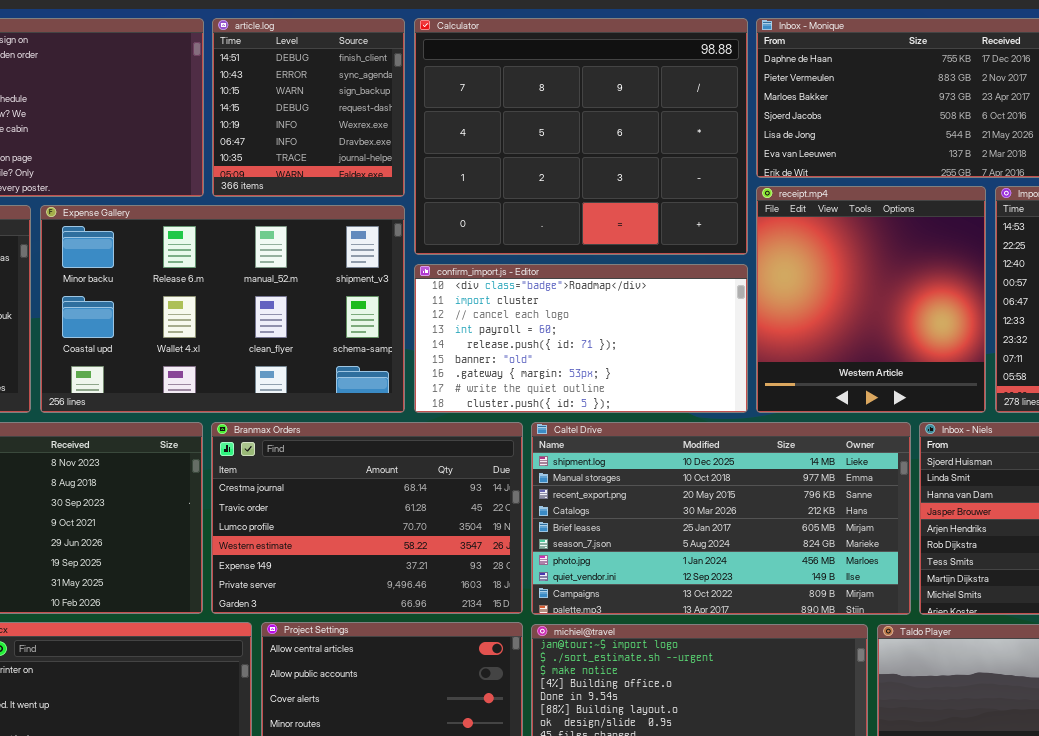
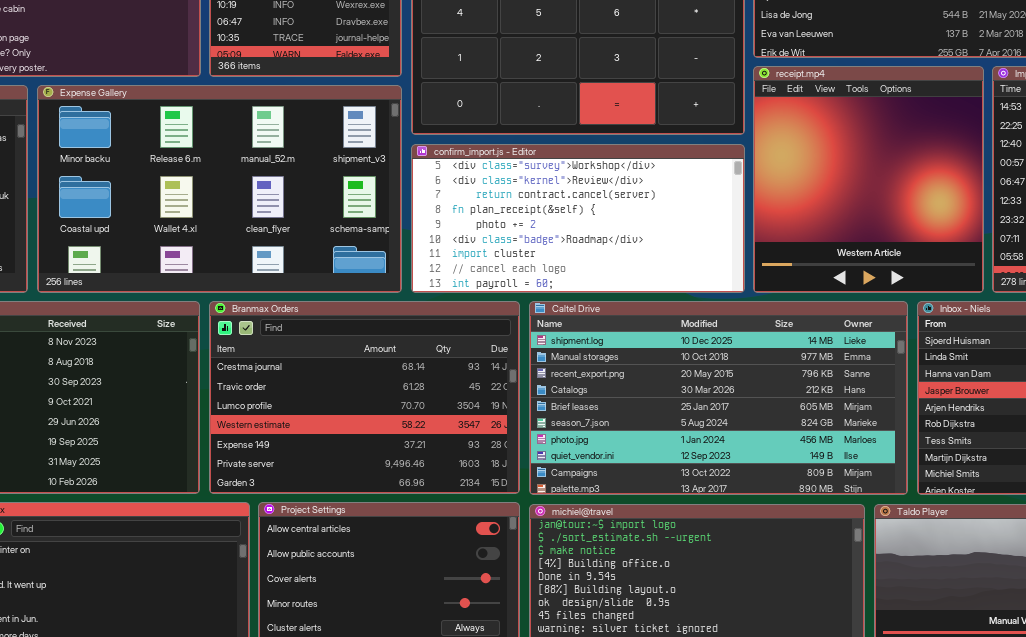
confirm_import.js - Editor: [414,264,748,413] -> [411,144,745,293], scrolled up 5 rows

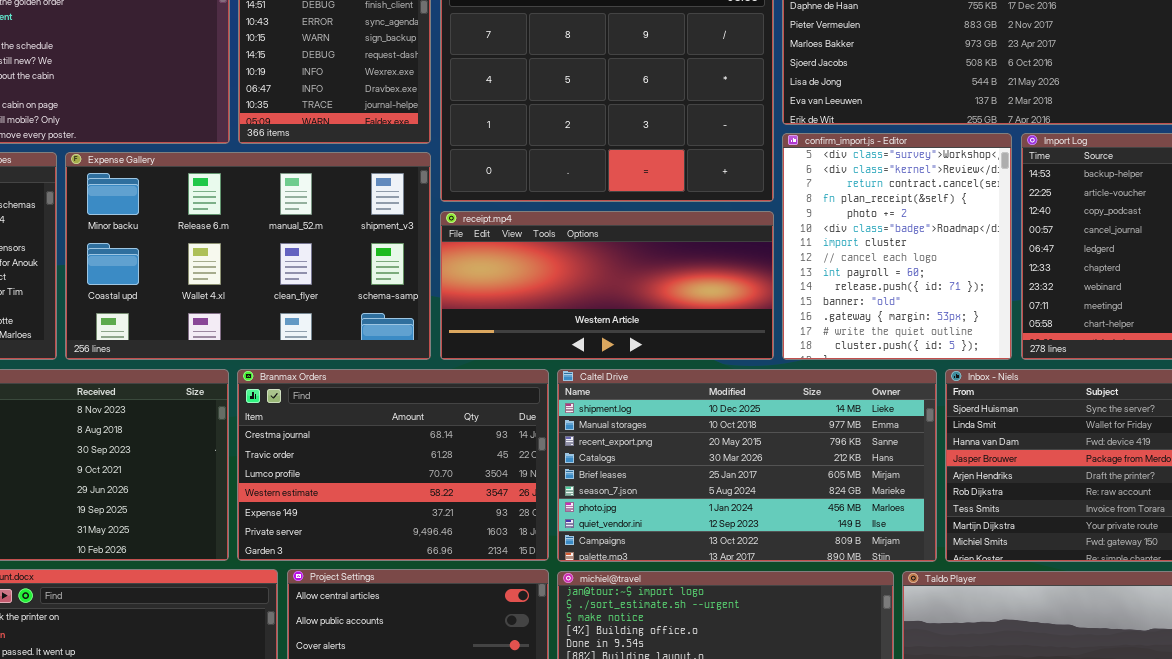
receipt.mp4: [753,66,984,293] -> [440,211,774,360], moved, resized
confirm_import.js - Editor: [411,144,745,293] -> [782,133,1012,360], moved, resized

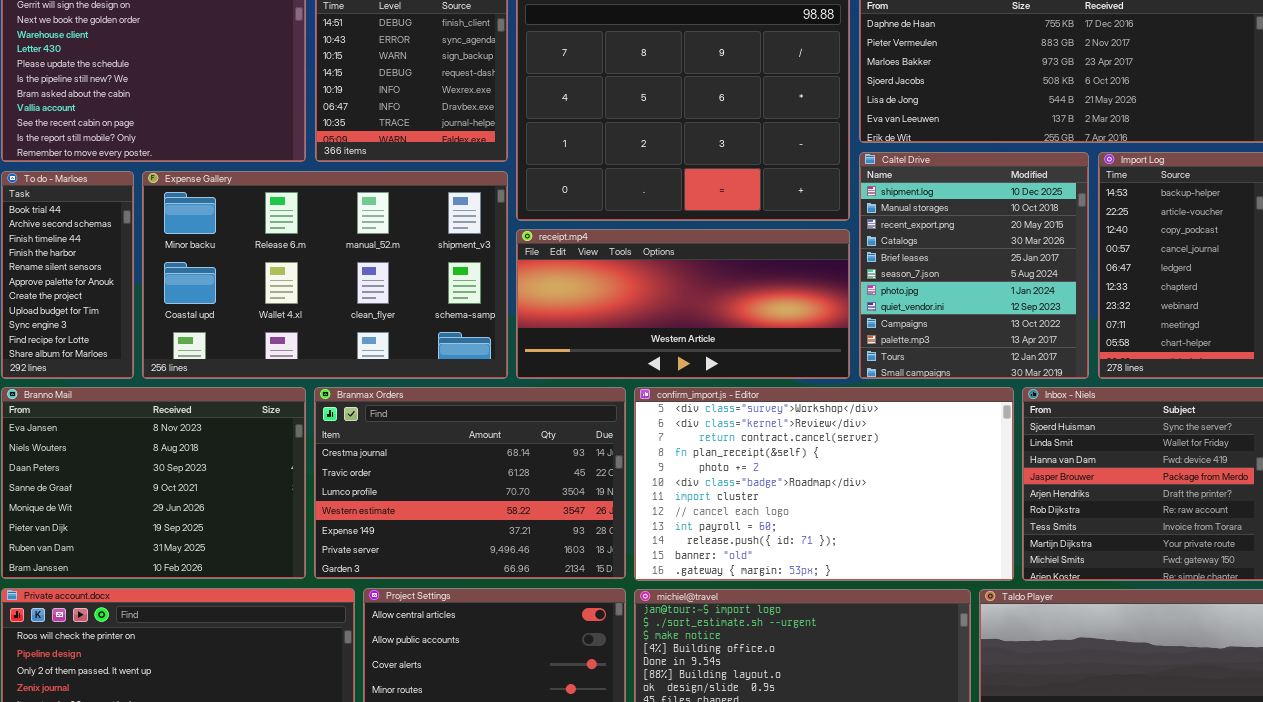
confirm_import.js - Editor: [782,133,1012,360] -> [634,387,1014,581], moved, resized
Caltel Drive: [557,369,937,562] -> [859,152,1089,379], moved, resized

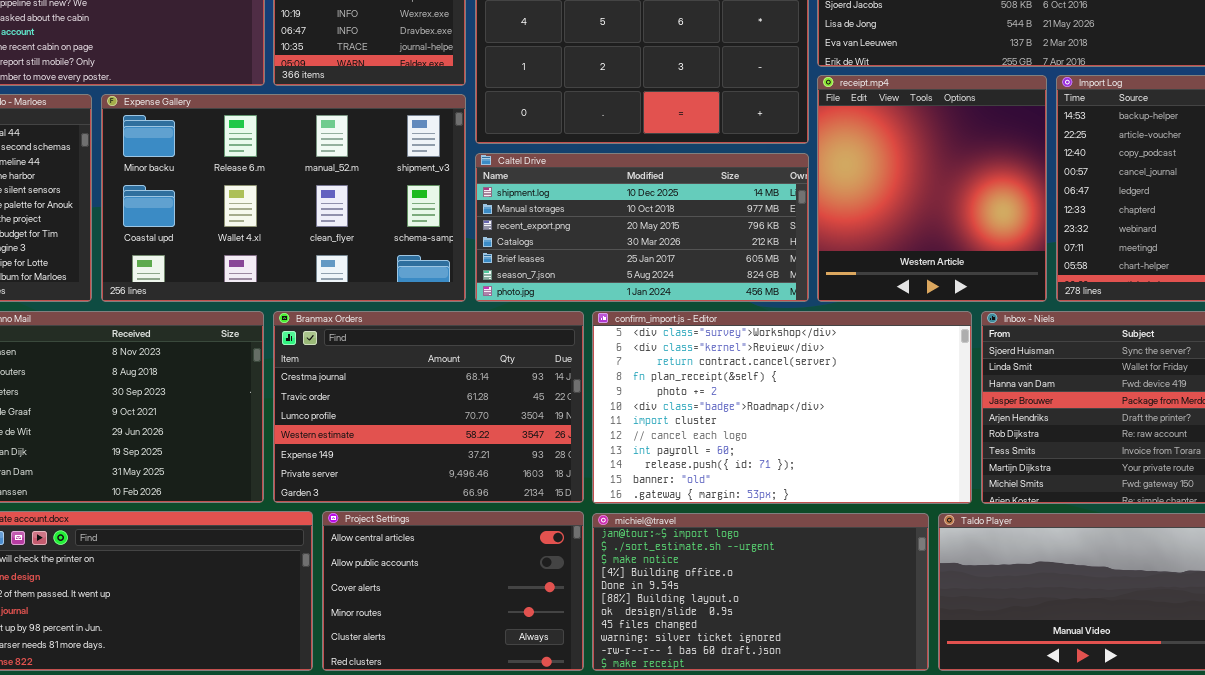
Caltel Drive: [859,152,1089,379] -> [475,153,809,302], moved, resized
receipt.mp4: [516,229,850,379] -> [817,75,1047,302], moved, resized

